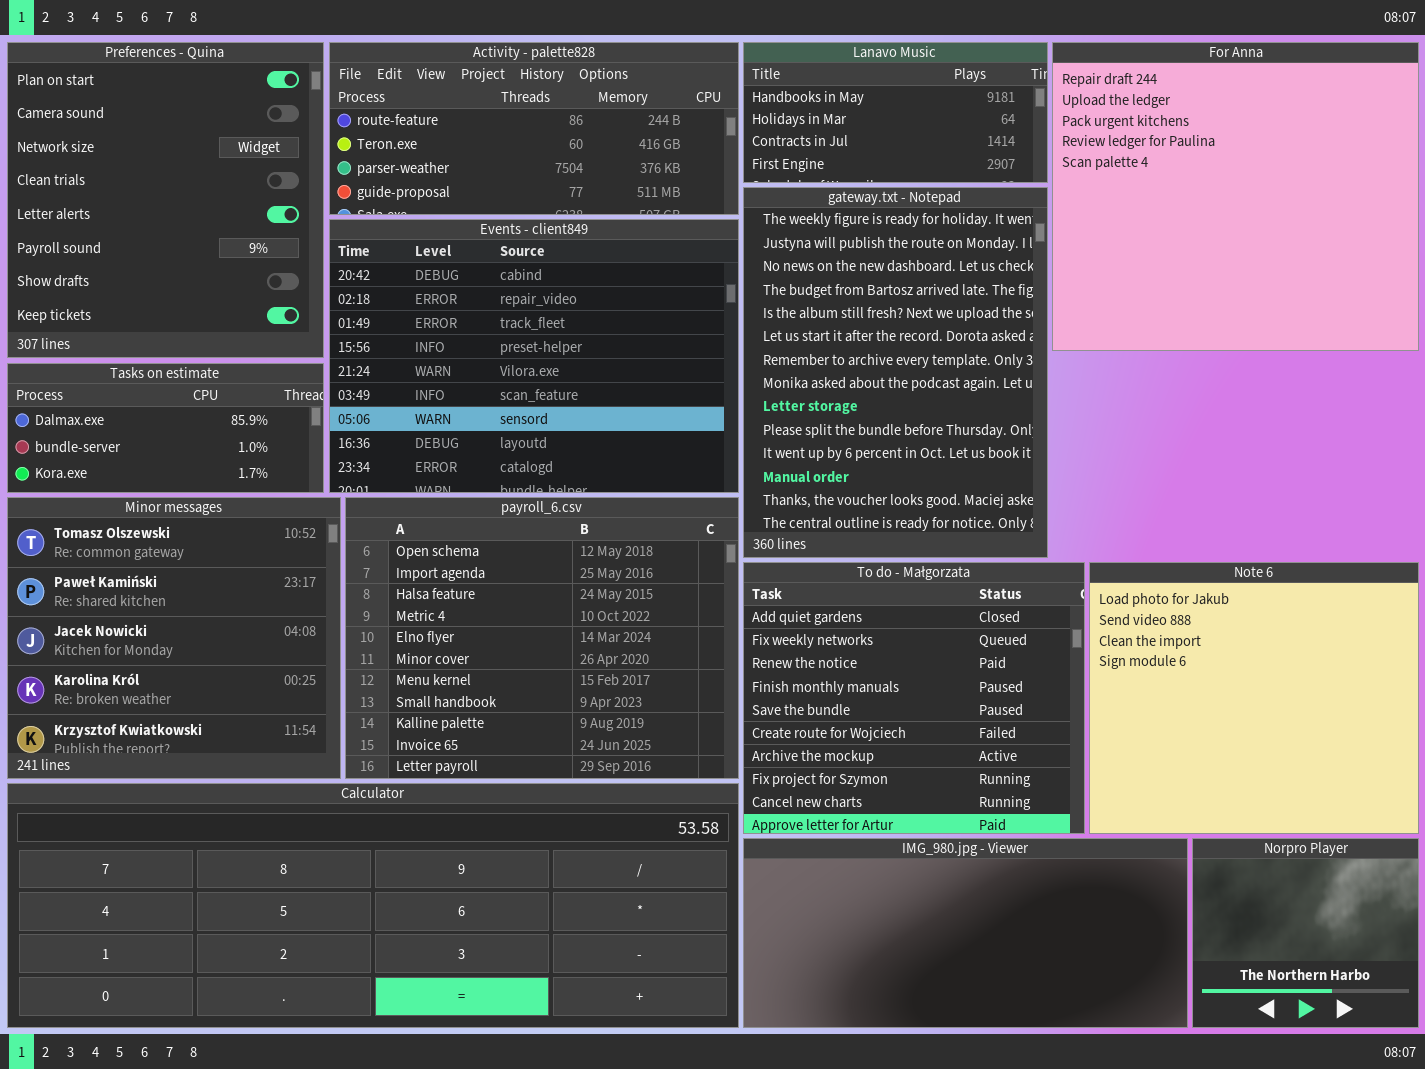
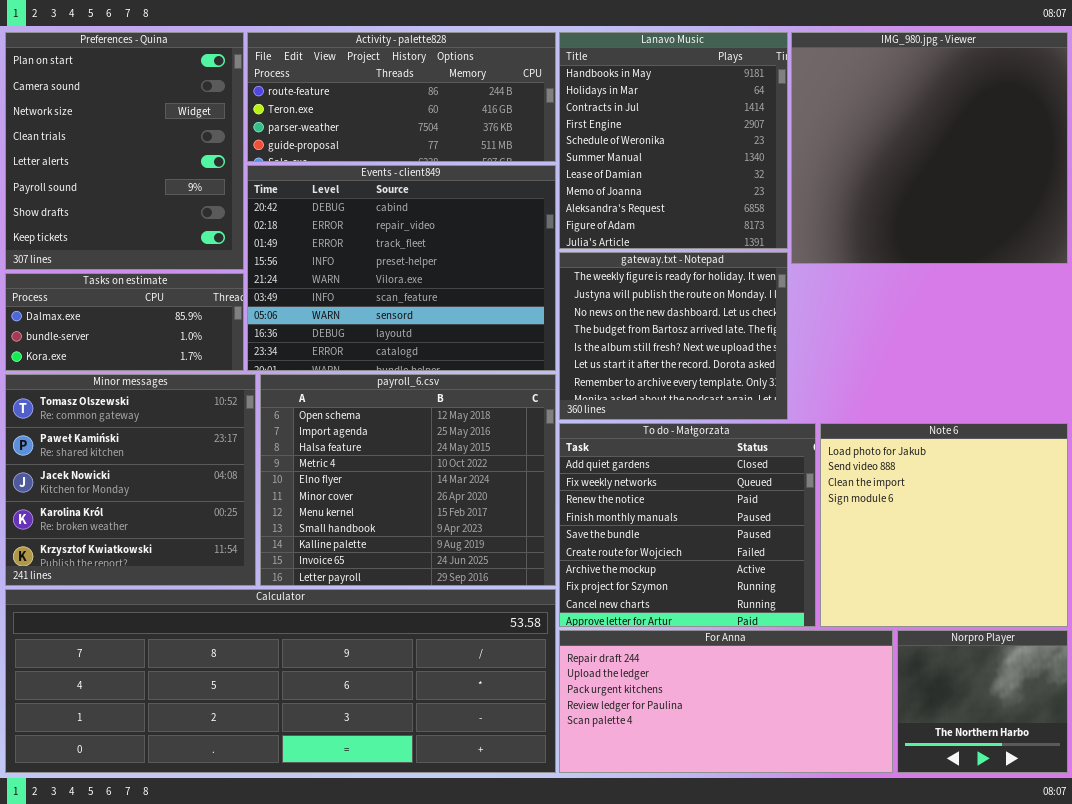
Lanavo Music: [743,42,1048,183] -> [559,32,788,249], resized
For Anna: [1052,42,1419,351] -> [559,630,893,773], moved, resized
gateway.txt - Notepad: [743,187,1048,558] -> [559,252,788,420], resized
IMG_980.jpg - Viewer: [743,838,1188,1028] -> [791,32,1068,264], moved, resized

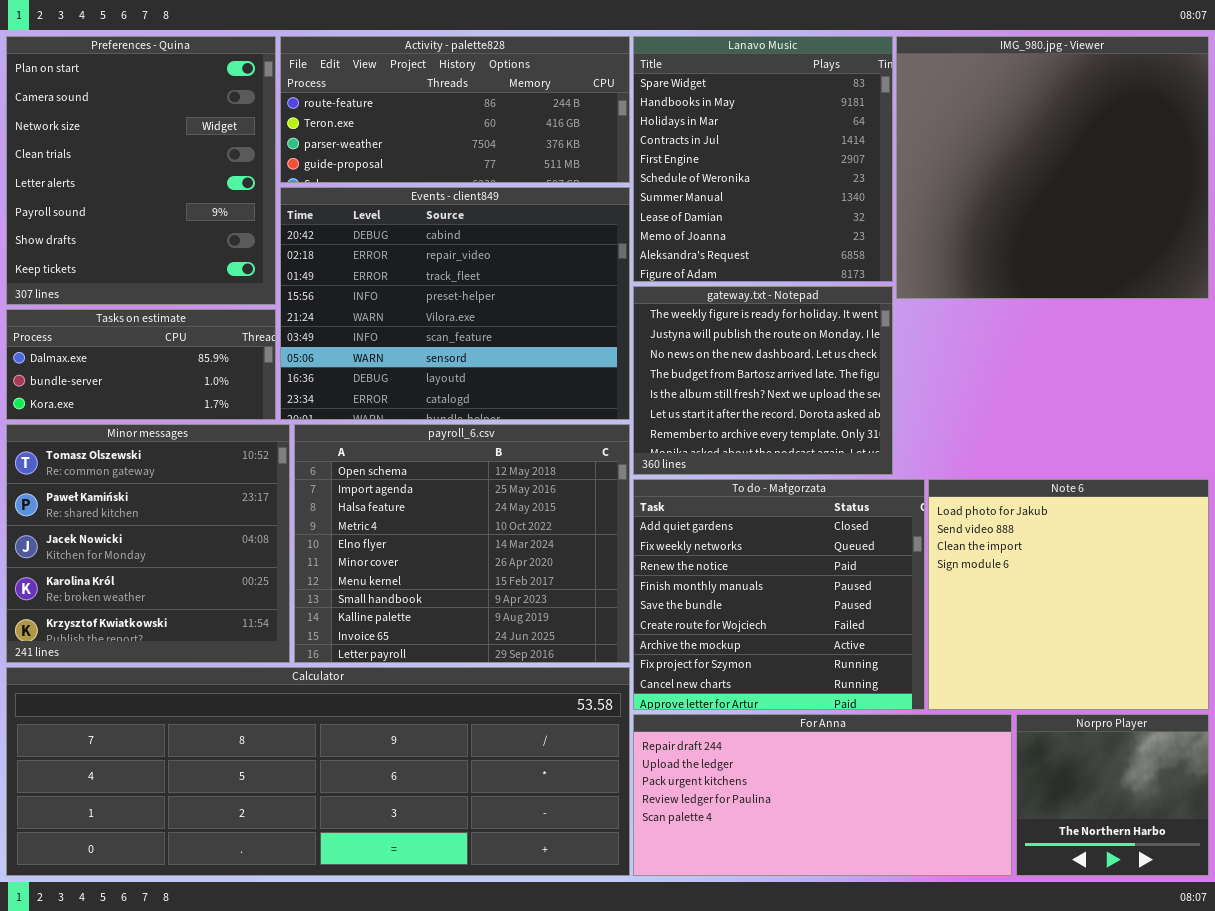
Lanavo Music: [559,32,788,249] -> [633,36,893,282], scrolled up 1 row

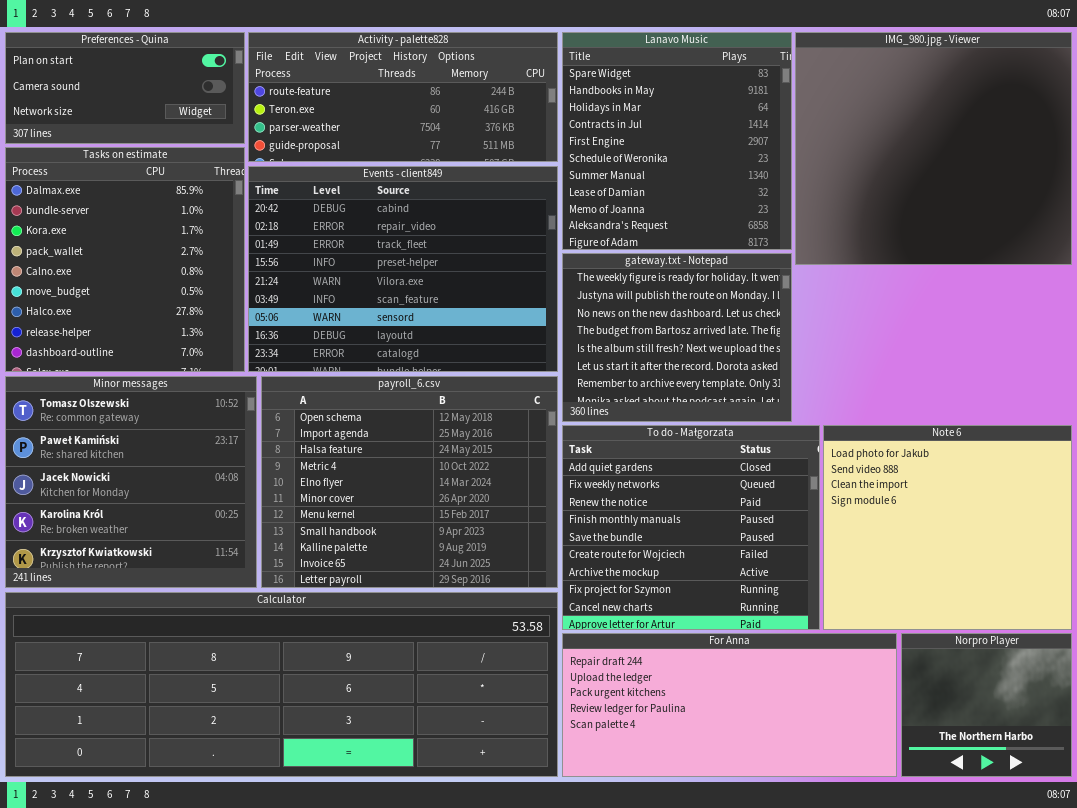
Preferences - Quina: [6,36,276,305] -> [5,32,245,144], resized
Tasks on estimate: [6,309,276,420] -> [5,147,245,372], resized

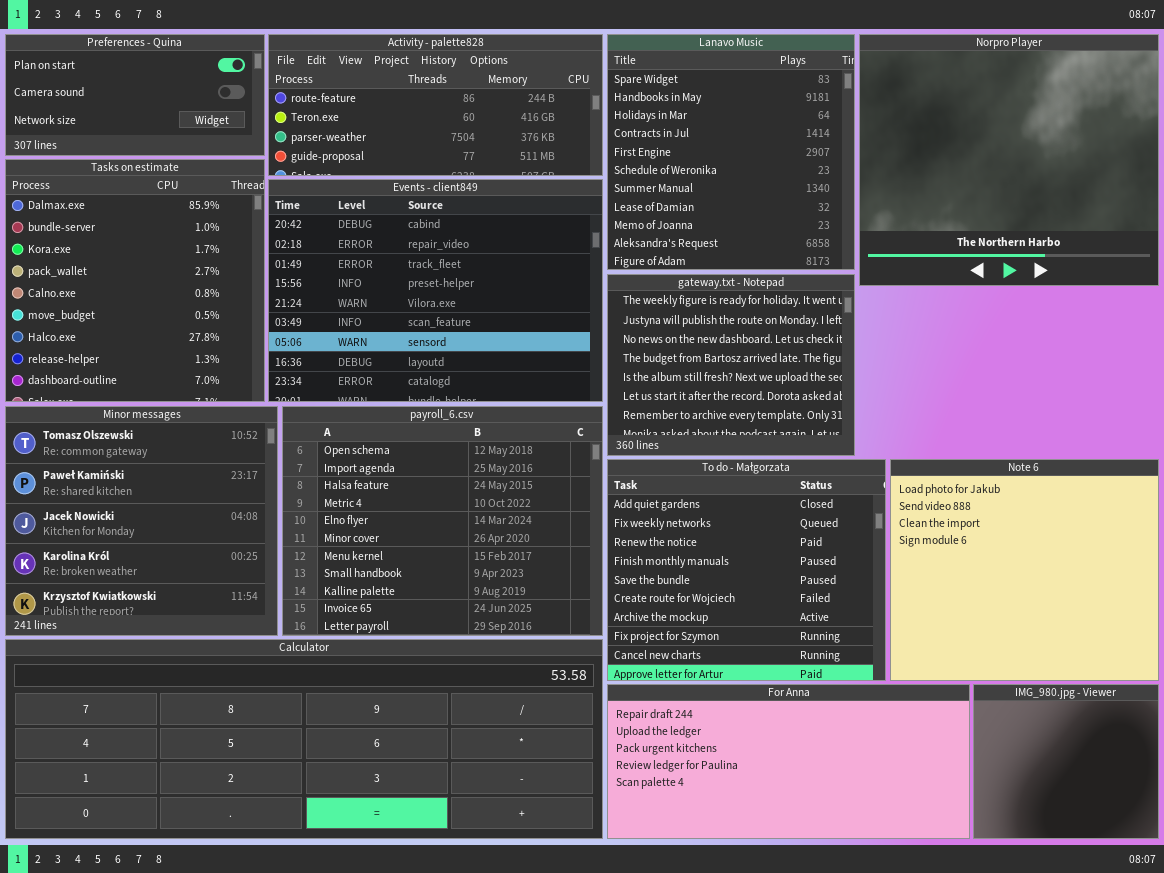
IMG_980.jpg - Viewer: [795,32,1072,265] -> [973,684,1159,839], moved, resized
Norpro Player: [901,633,1072,777] -> [859,34,1159,286], moved, resized

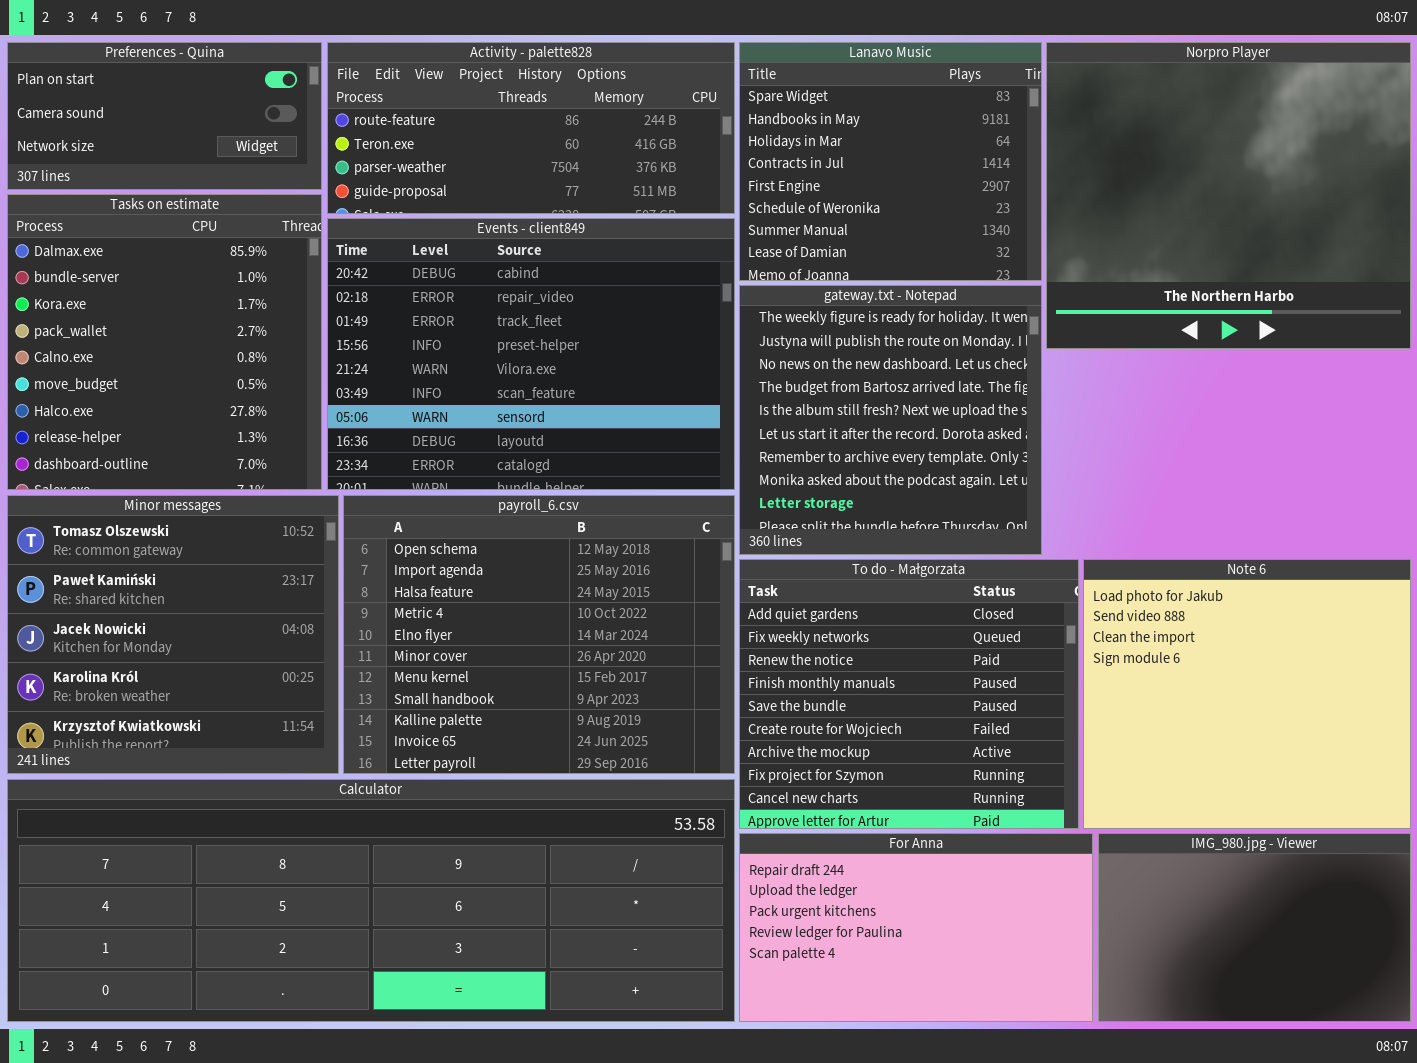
Lanavo Music: [607,34,855,270] -> [739,42,1042,281], resized
gateway.txt - Notepad: [607,274,855,456] -> [739,285,1042,555], resized
For Anna: [607,684,970,839] -> [739,833,1093,1022], resized
IMG_980.jpg - Viewer: [973,684,1159,839] -> [1098,833,1411,1022], resized

